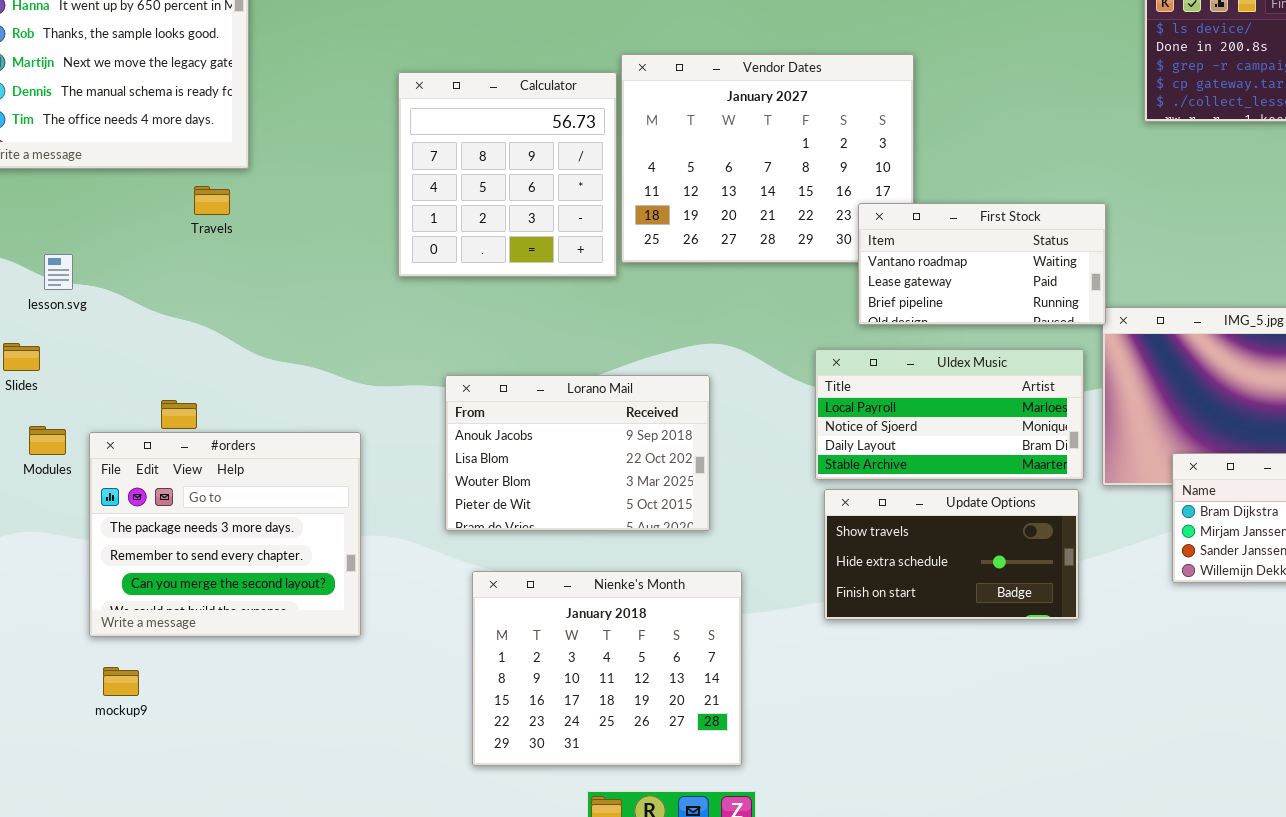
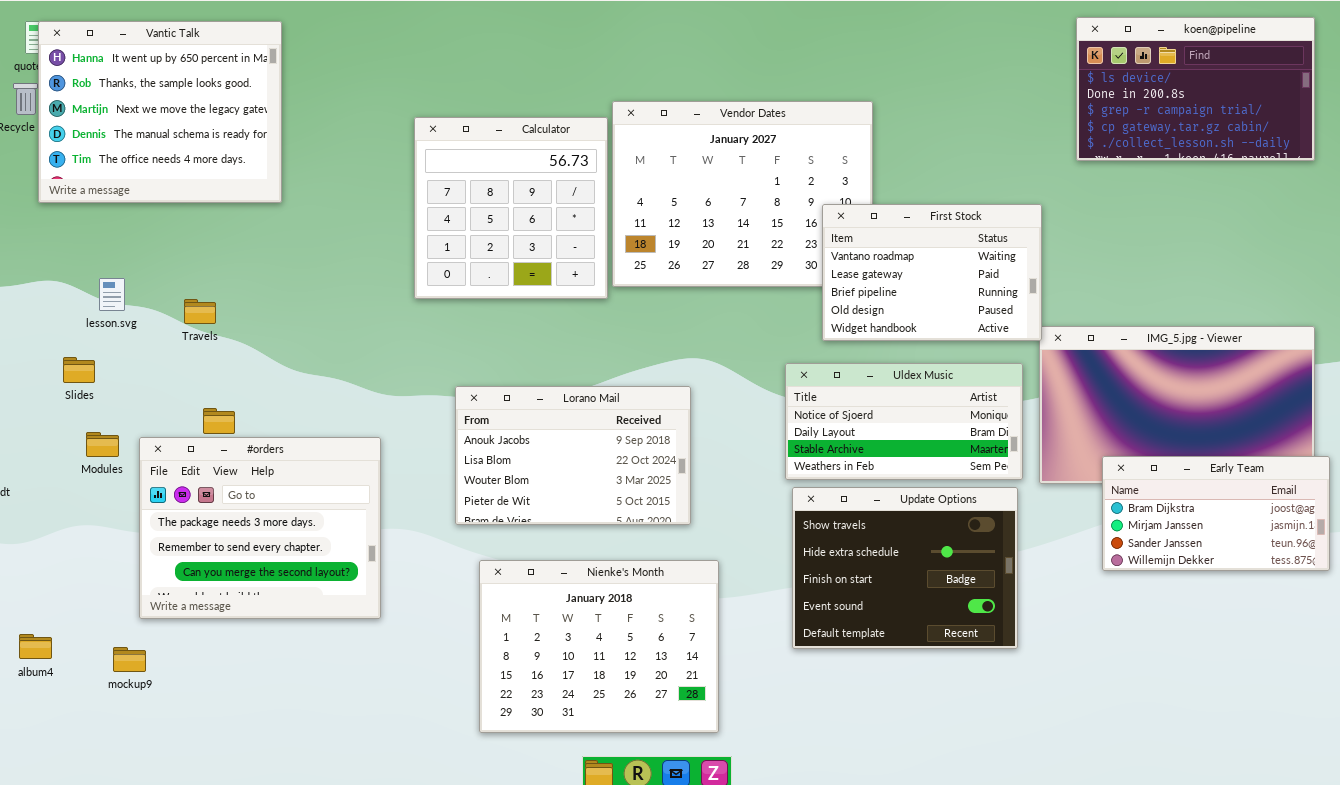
Travels: [194,186,230,215] -> [184,299,216,324], moved
First Stock: [858,203,1106,325] -> [822,204,1042,341], resized
Uldex Music: [815,349,1084,480] -> [785,363,1023,480], scrolled down 1 row
Update Options: [824,489,1079,620] -> [792,487,1018,649], resized
mockup9: [103,667,139,696] -> [113,647,146,672], moved

